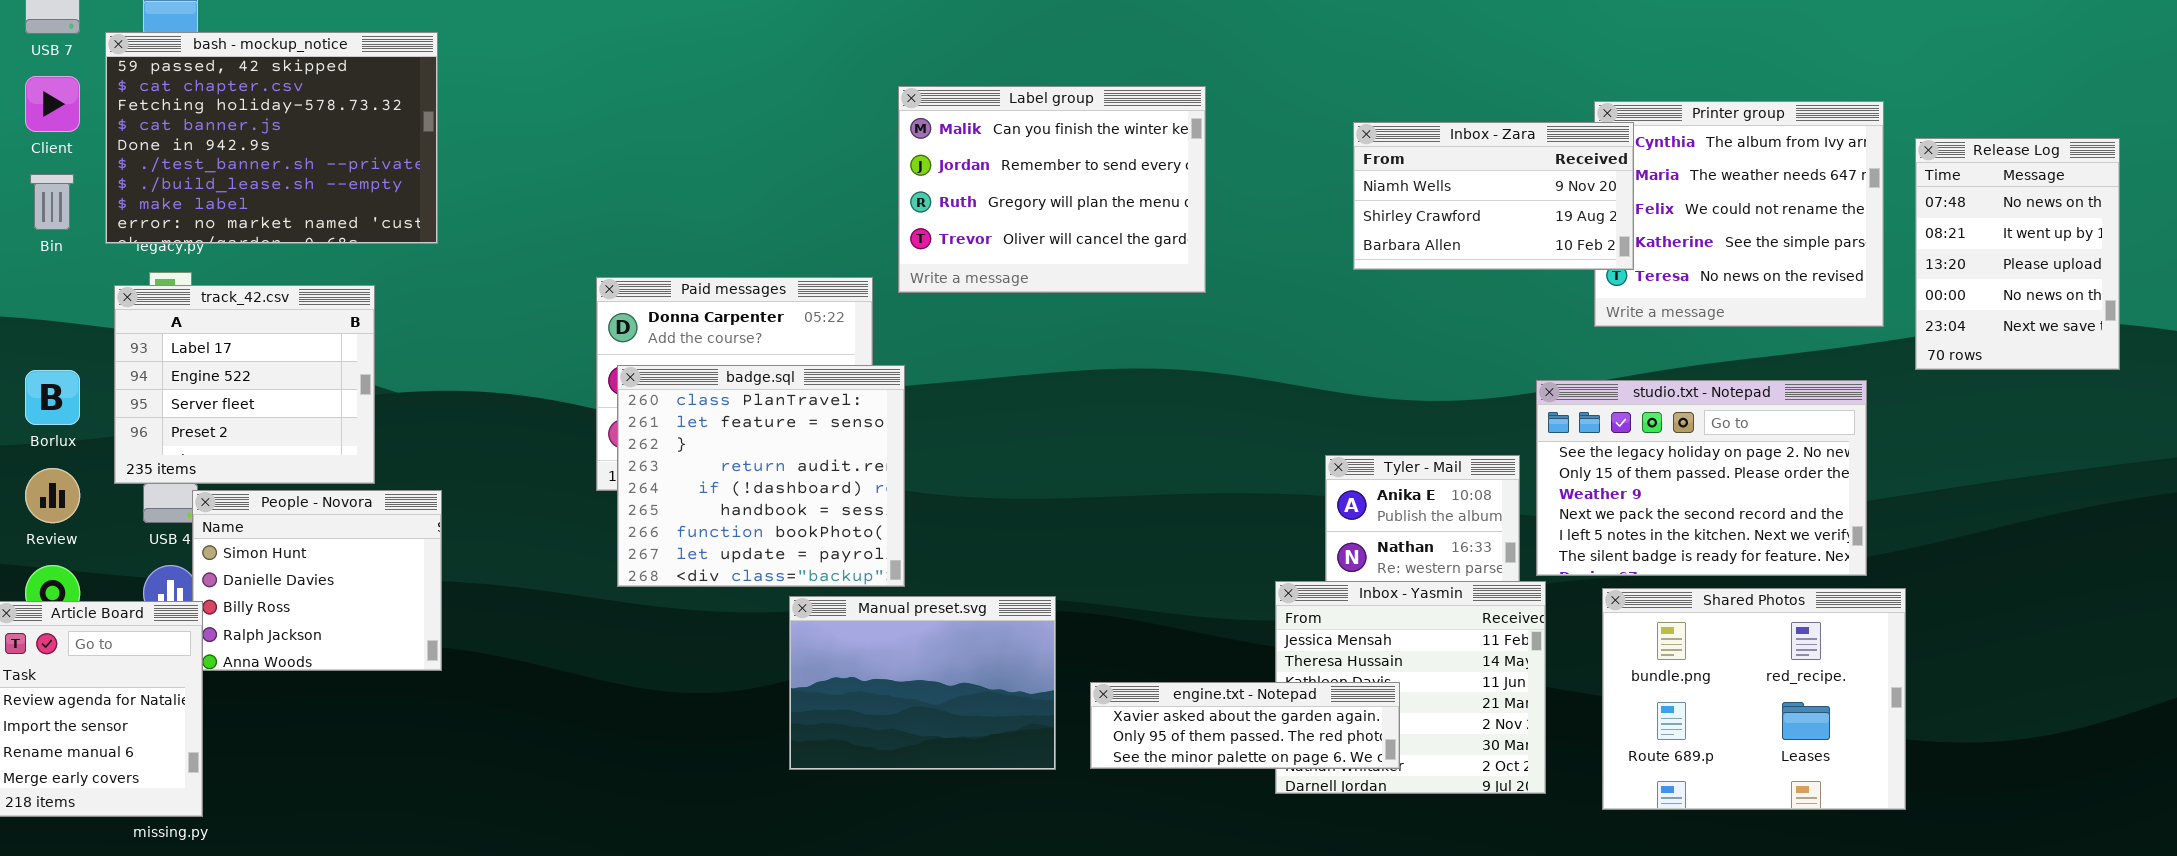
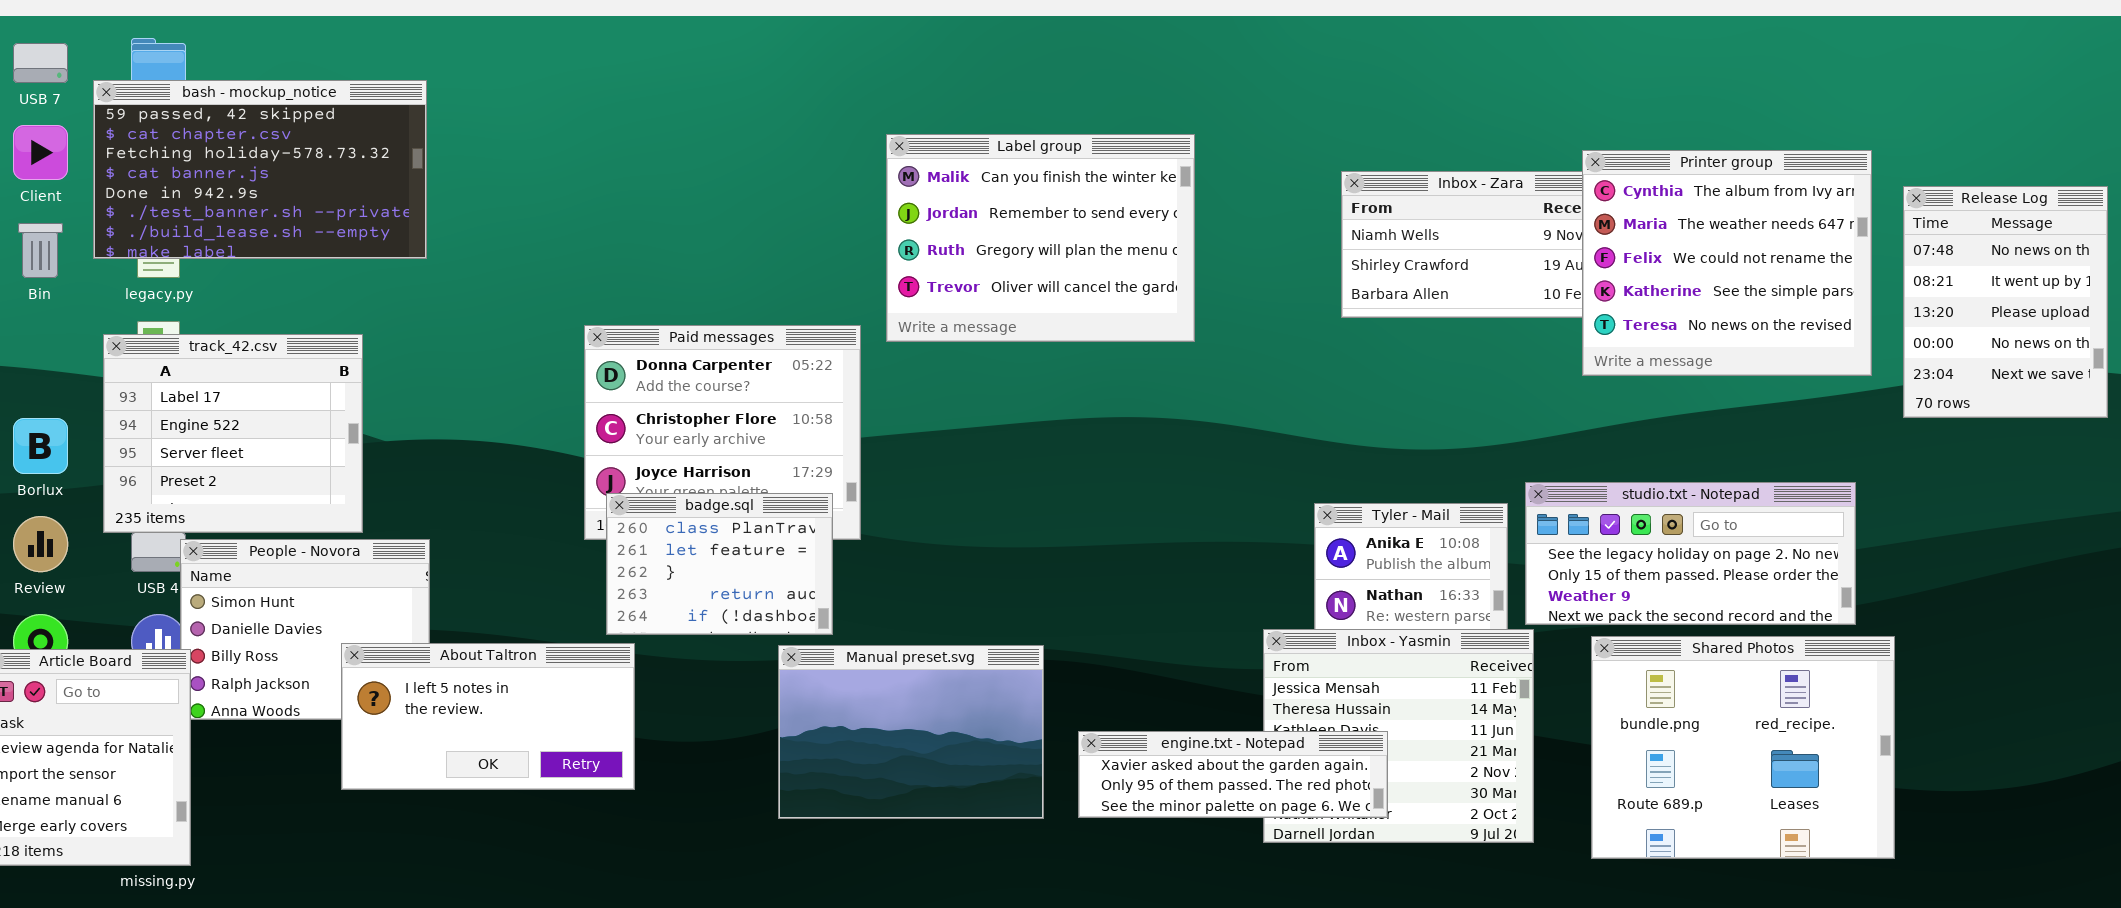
bash - mockup_notice: [105,32,438,244] -> [93,80,427,259], resized
Printer group: [1594,101,1884,327] -> [1582,150,1872,376], raised
badge.sql: [617,365,905,587] -> [606,493,833,635], resized
studio.txt - Notepad: [1536,380,1867,576] -> [1525,482,1856,625], resized
About Taltron: none -> [341,643,635,790], opened

